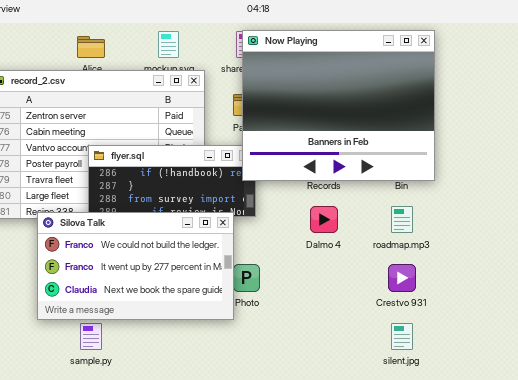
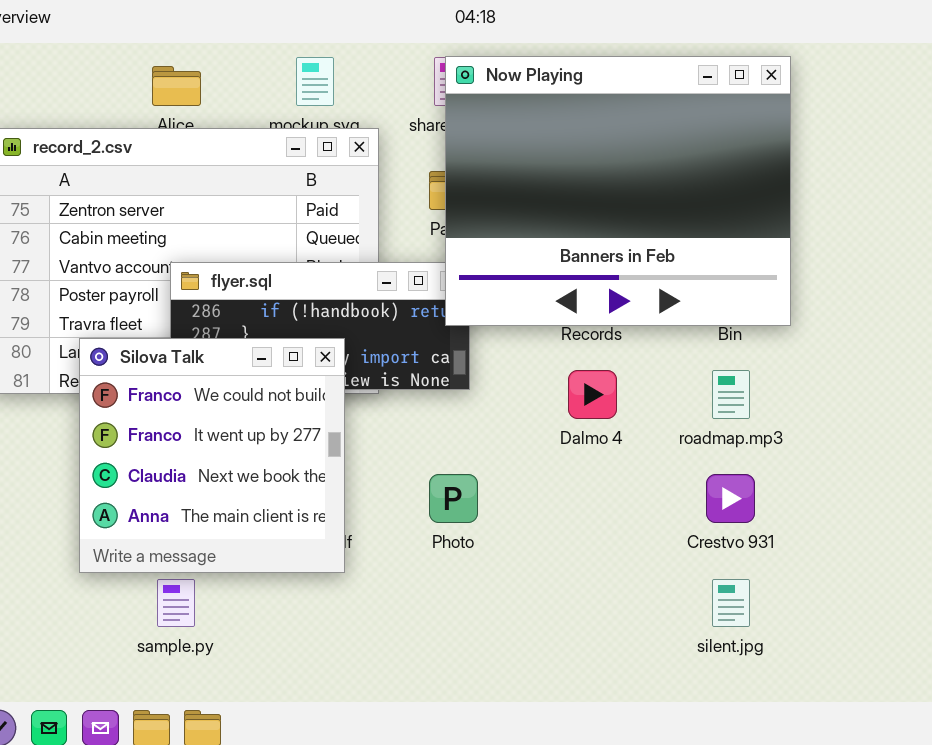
Silova Talk: [37,212,234,320] -> [79,338,345,573], resized

